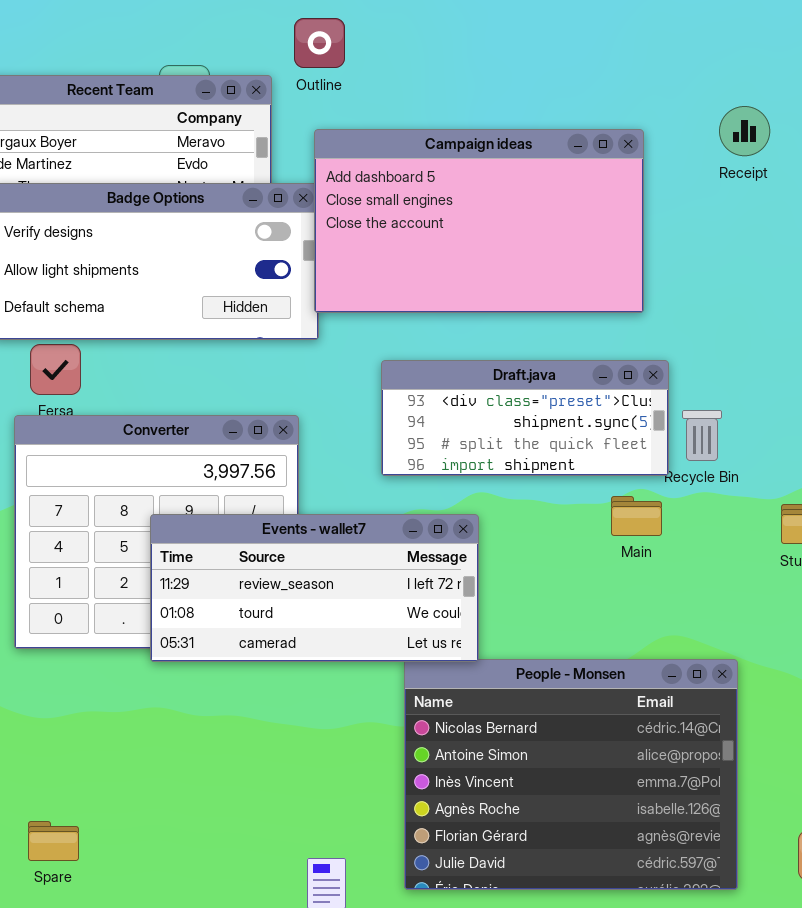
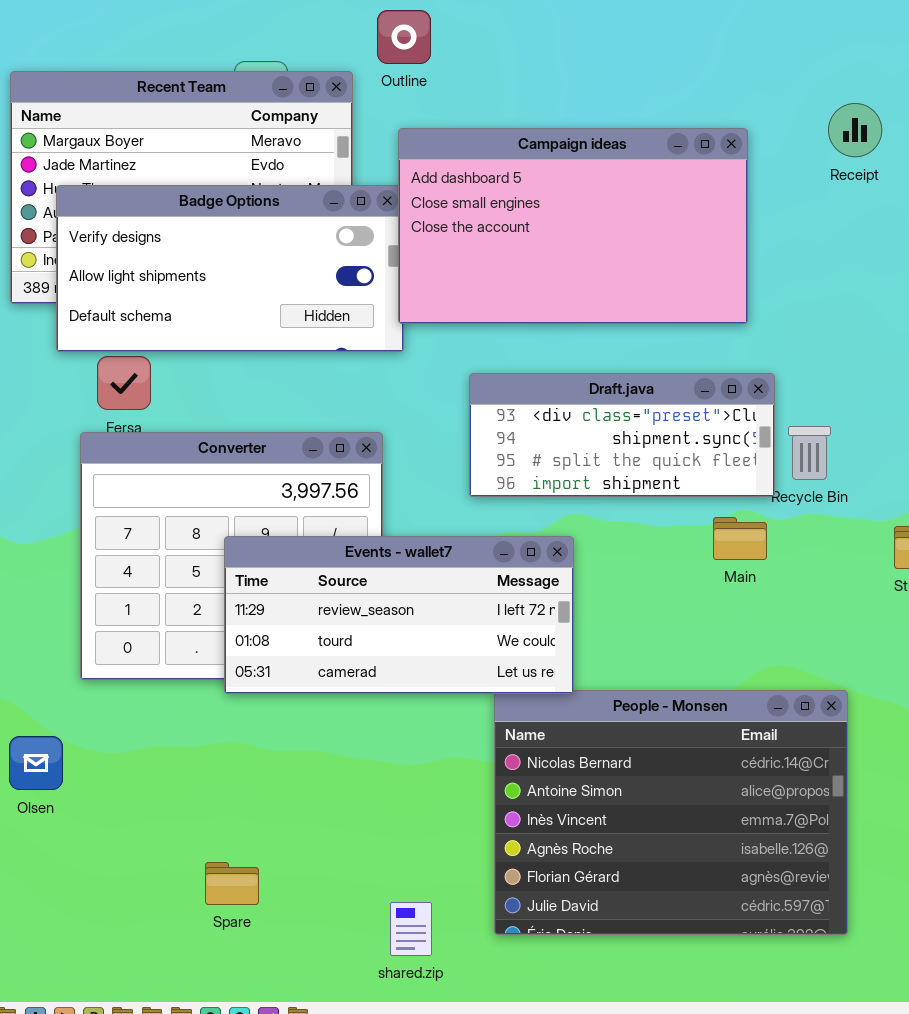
Spare: [28,821,79,861] -> [205,862,259,905], moved

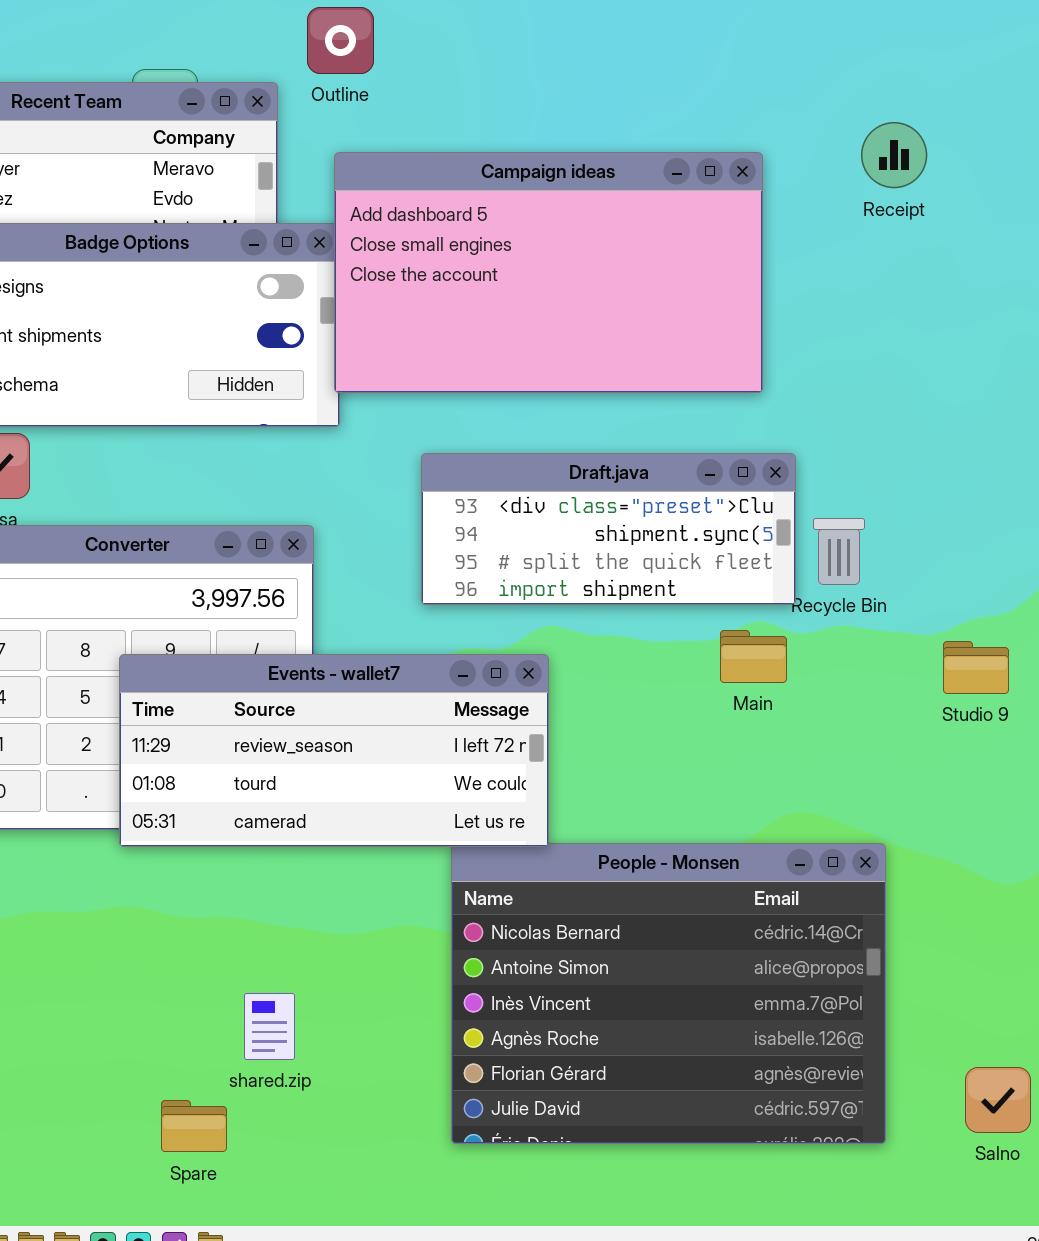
Spare: [205,862,259,905] -> [161,1100,227,1152], moved
shared.zip: [390,902,432,956] -> [244,993,295,1060], moved

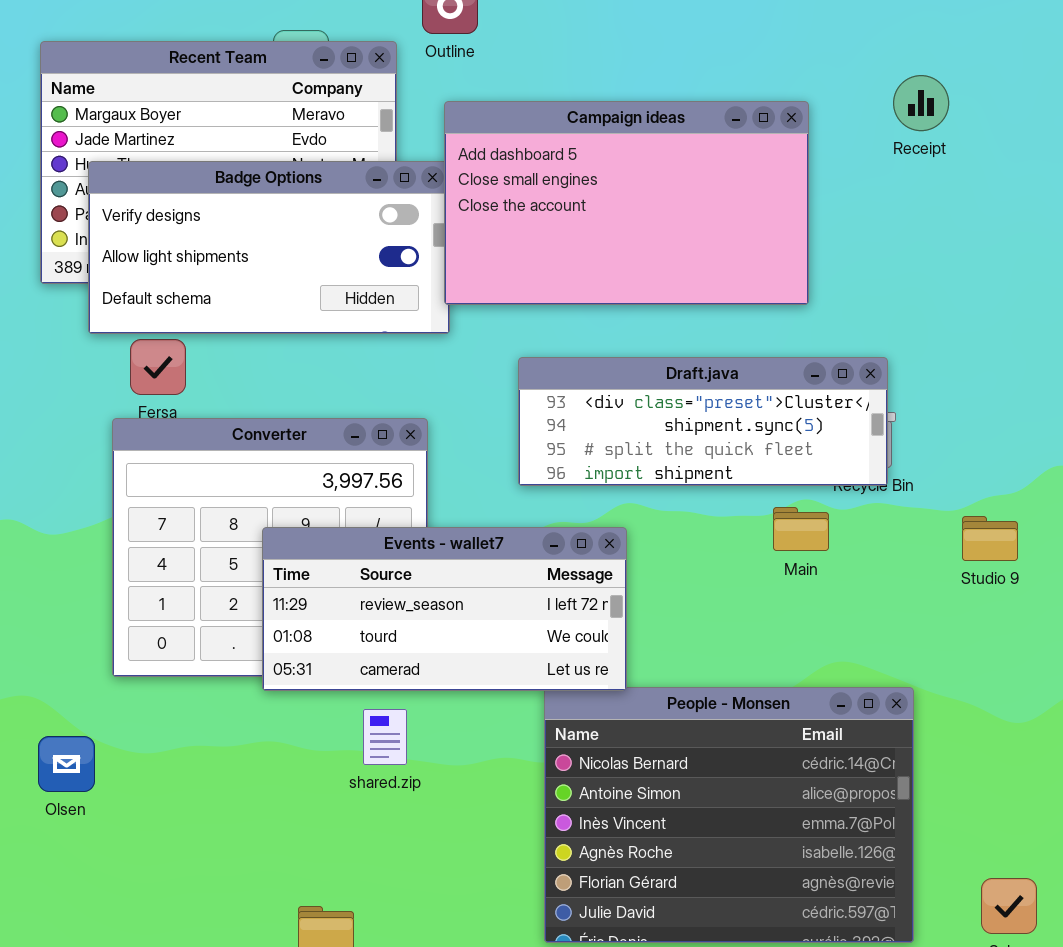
Draft.java: [421,453,796,605] -> [518,357,888,486], resized
shared.zip: [244,993,295,1060] -> [363,709,407,765], moved

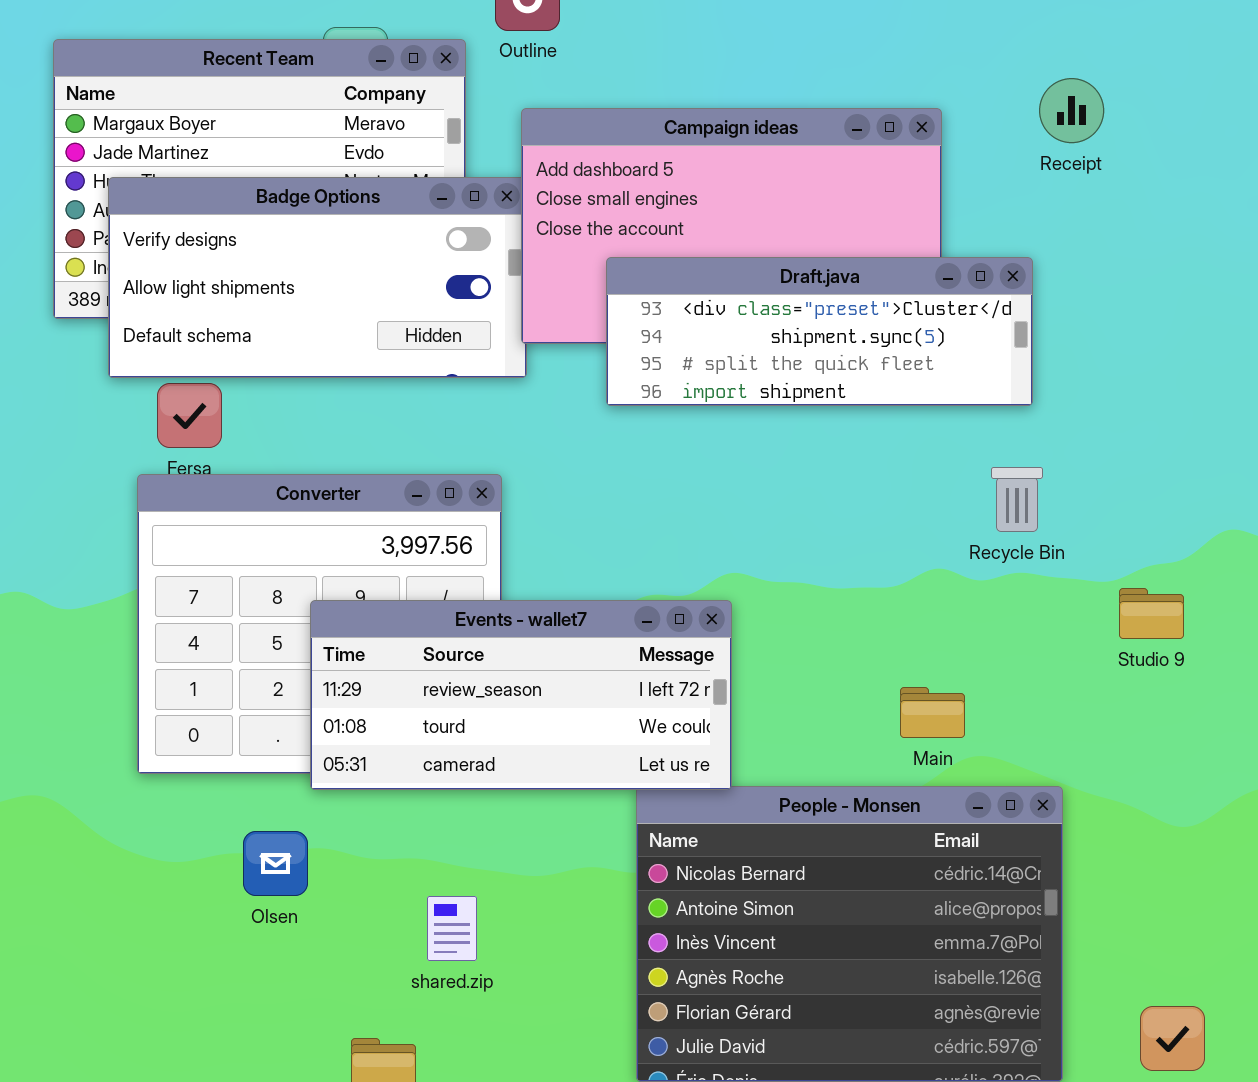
Draft.java: [518,357,888,486] -> [606,257,1033,406], moved
Main: [773,507,829,551] -> [900,687,965,738], moved
shared.zip: [363,709,407,765] -> [427,896,477,961], moved
Olsen: [38,736,95,792] -> [243,831,308,896], moved

